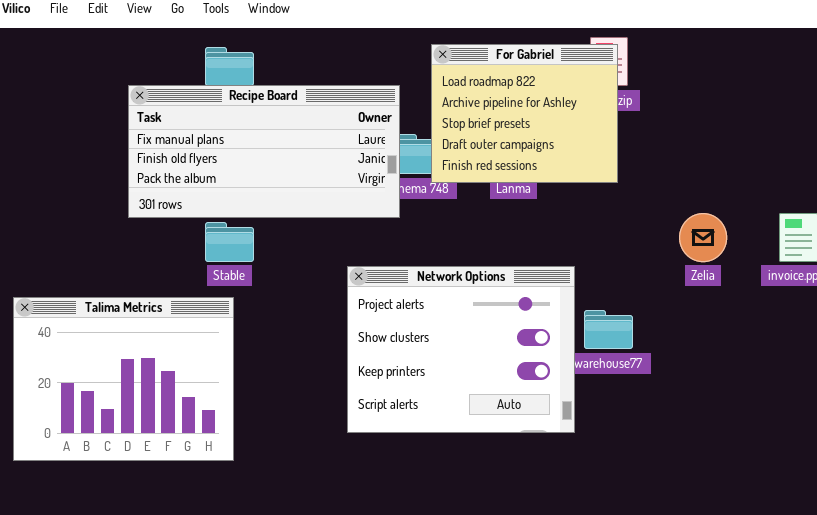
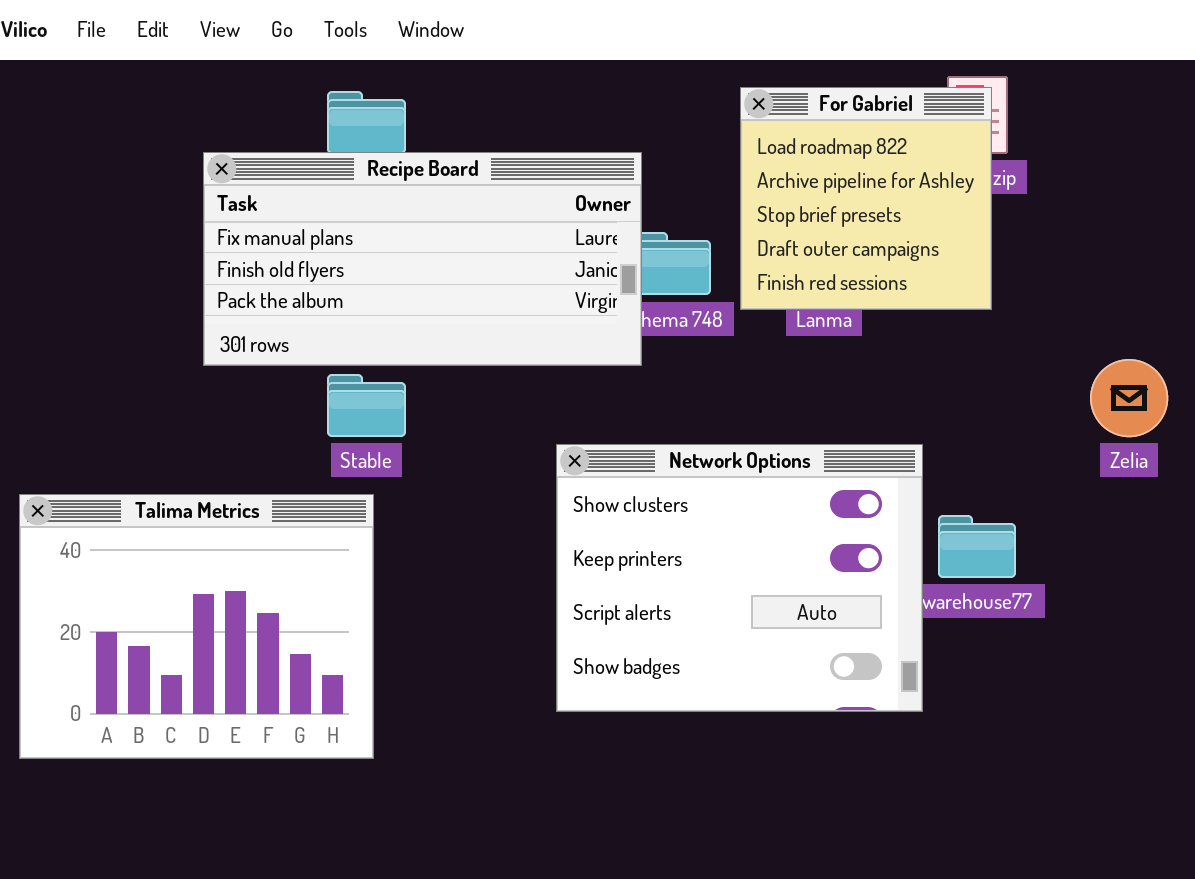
For Gabriel: [431,44,618,183] -> [740,87,992,310], resized
Network Options: [347,266,575,433] -> [556,444,923,712], scrolled down 1 row

